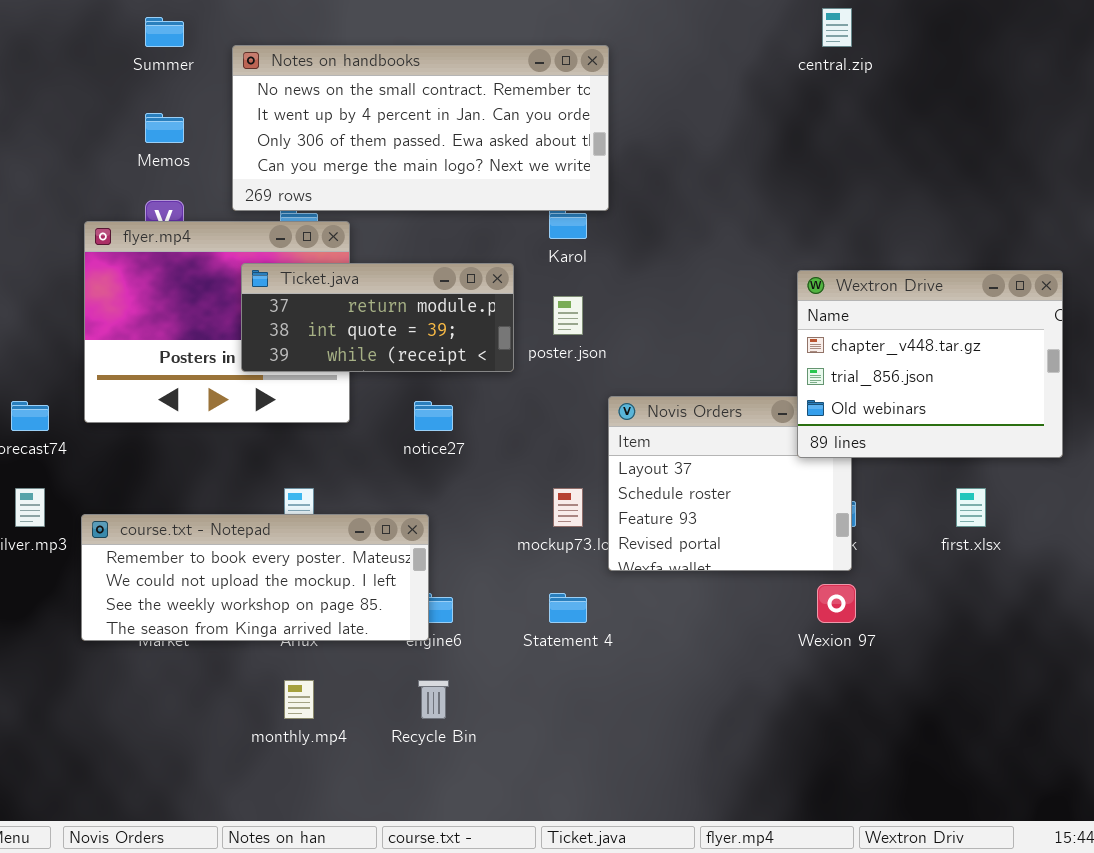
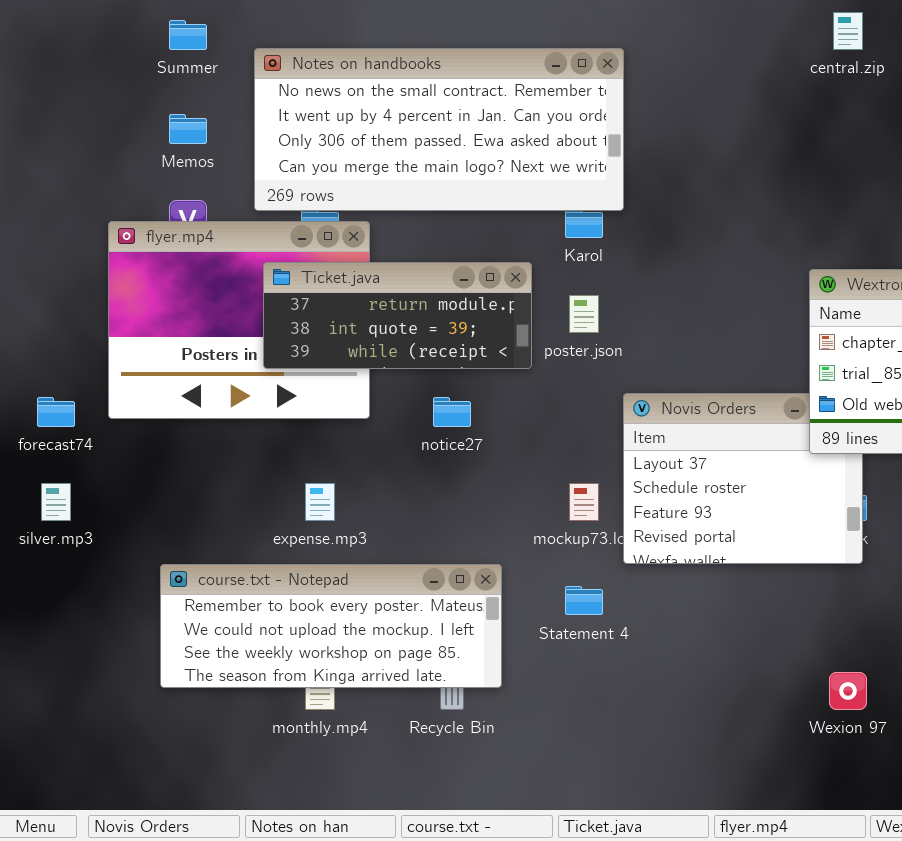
course.txt - Notepad: [81,514,429,641] -> [160,564,502,688], moved
Wexion 97: [817,584,856,623] -> [829,672,867,710], moved

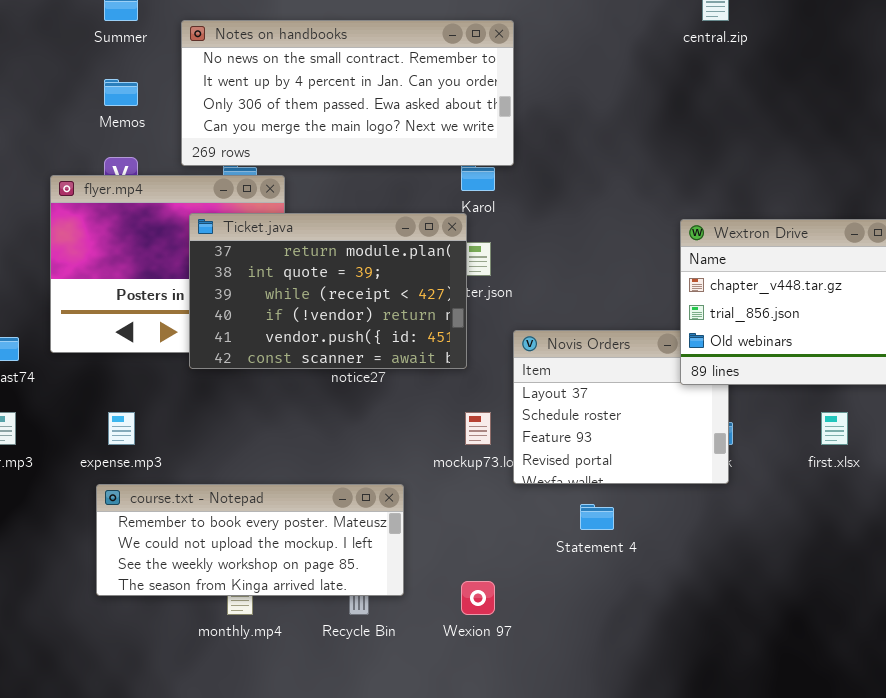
Ticket.java: [263,262,532,369] -> [189,213,467,369], resized
expense.mp3: [305,483,335,521] -> [108,412,135,445], moved
Statement 4: [565,586,603,615] -> [580,504,614,530], moved
Wexion 97: [829,672,867,710] -> [461,581,495,615], moved

